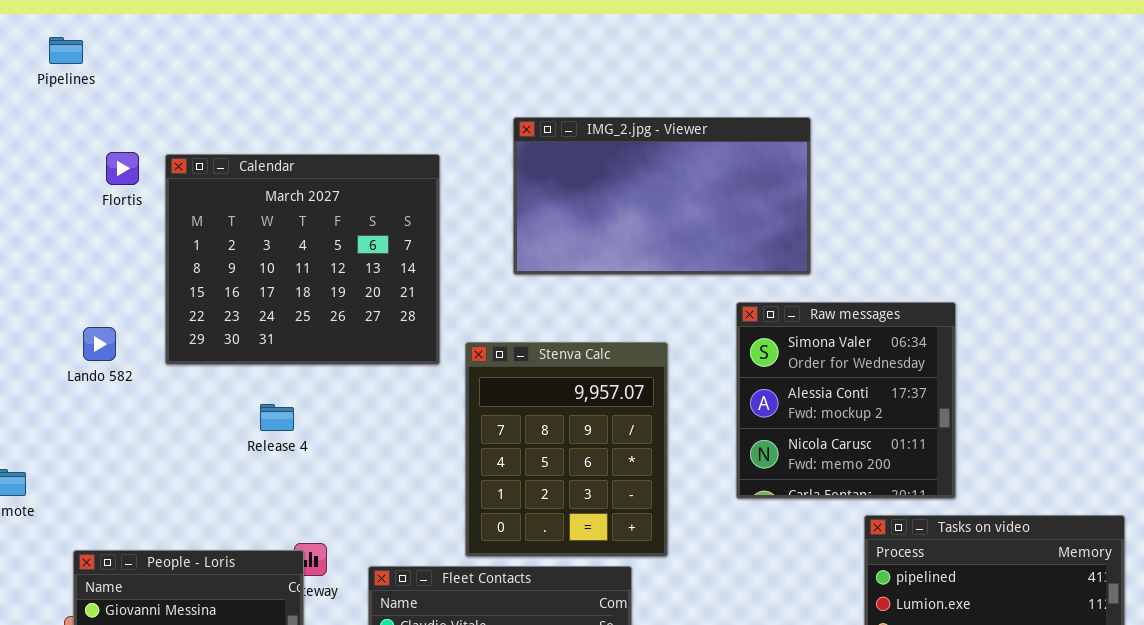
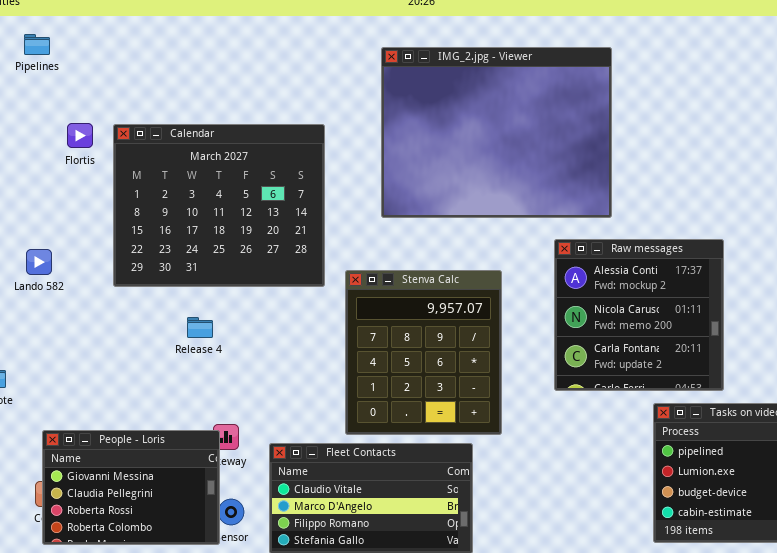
IMG_2.jpg - Viewer: [513,117,811,275] -> [381,47,612,218], resized
Raw messages: [736,302,956,499] -> [554,239,724,391], scrolled down 1 row
Lando 582: [83,327,116,361] -> [26,249,52,275], moved

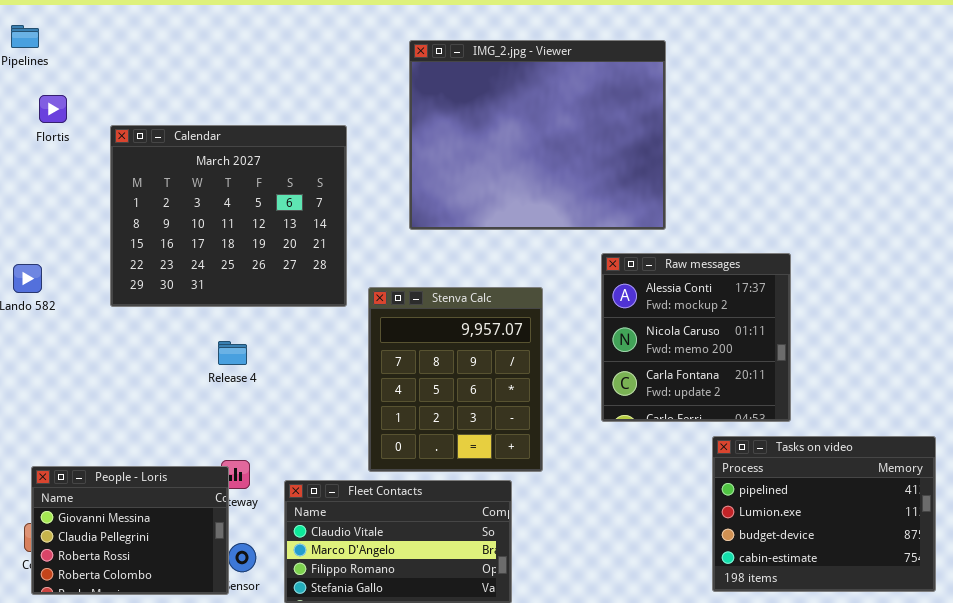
Flortis: [67,123,93,148] -> [39,95,67,123], moved
Release 4: [187,317,213,338] -> [218,341,247,365], moved

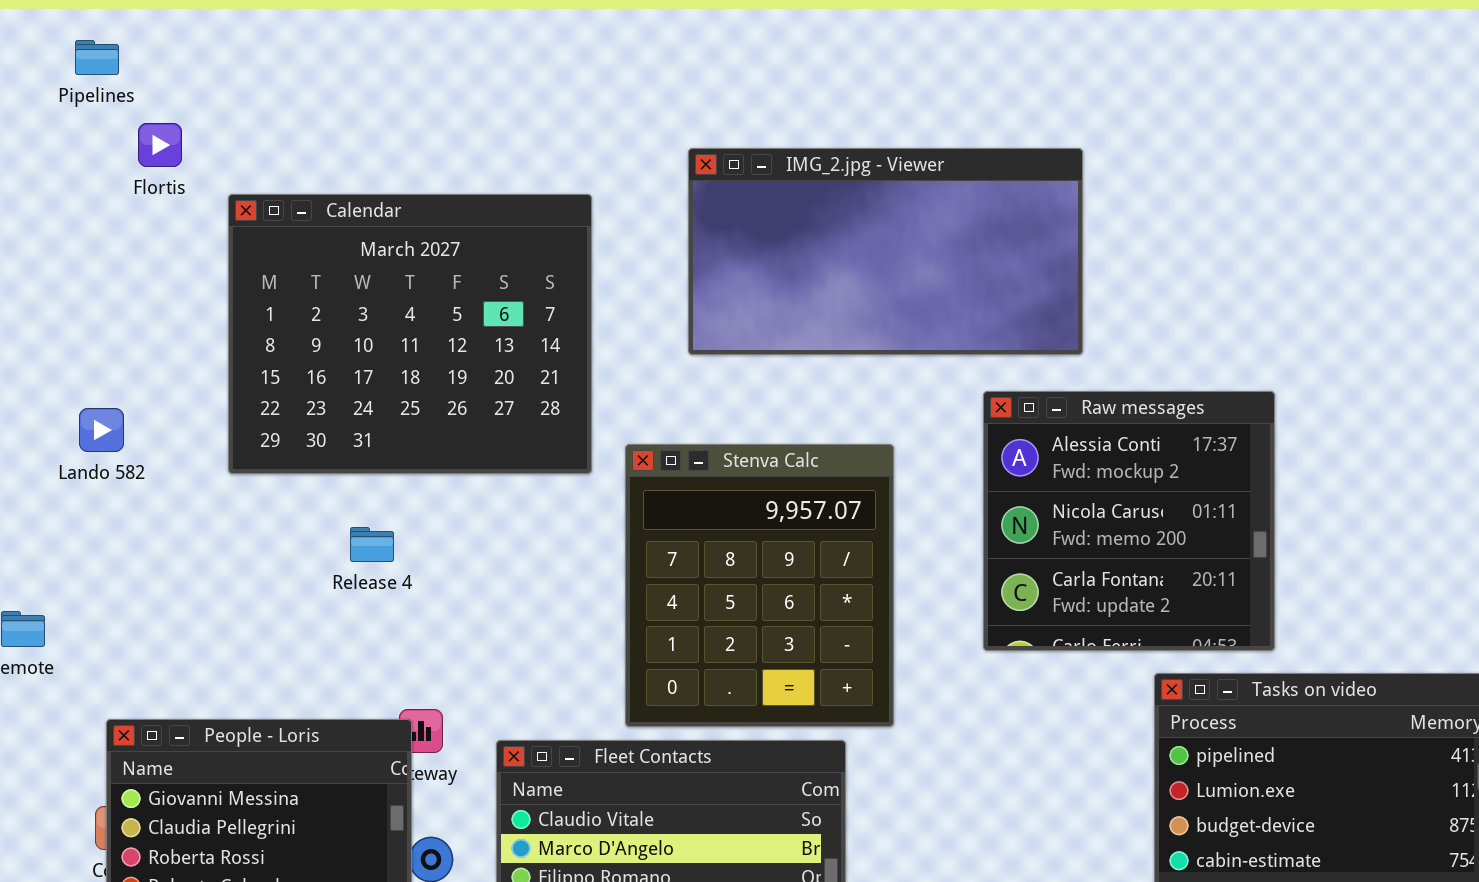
IMG_2.jpg - Viewer: [409,40,666,230] -> [688,148,1083,355], resized
Flortis: [39,95,67,123] -> [138,123,182,167], moved
Release 4: [218,341,247,365] -> [350,527,394,562], moved

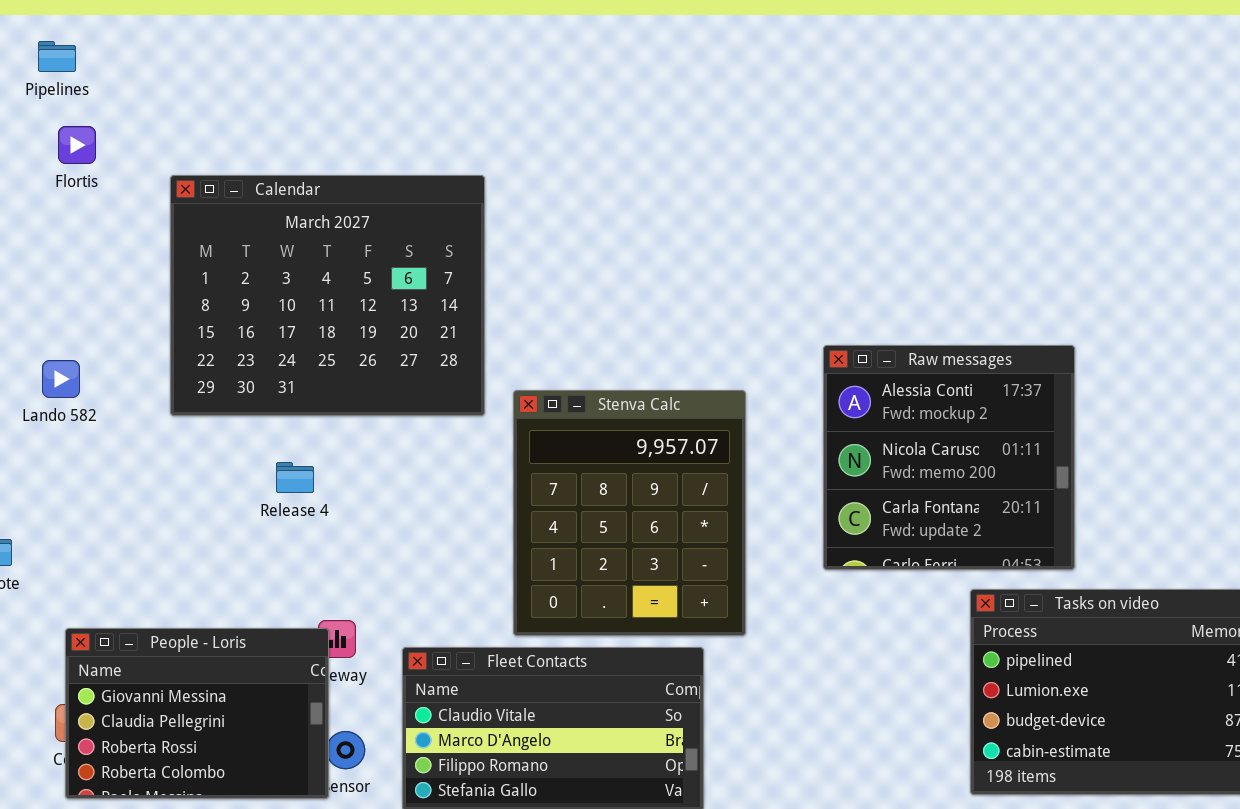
Flortis: [138,123,182,167] -> [58,126,96,164], moved
IMG_2.jpg - Viewer: [688,148,1083,355] -> none, closed

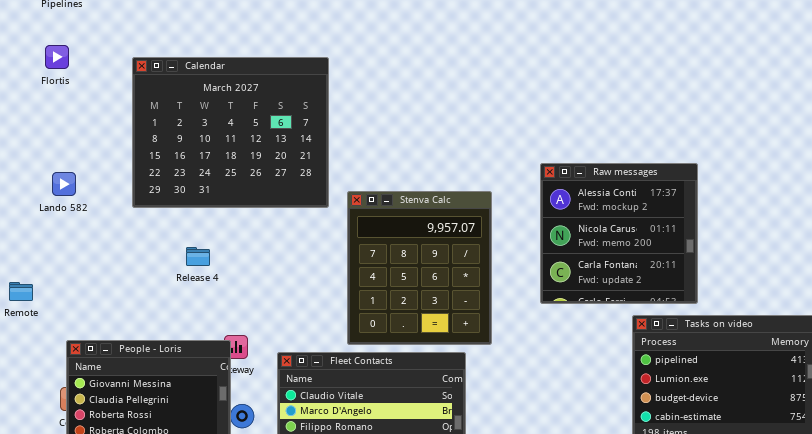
Flortis: [58,126,96,164] -> [45,45,69,69], moved
Release 4: [276,462,314,493] -> [186,247,210,266], moved

